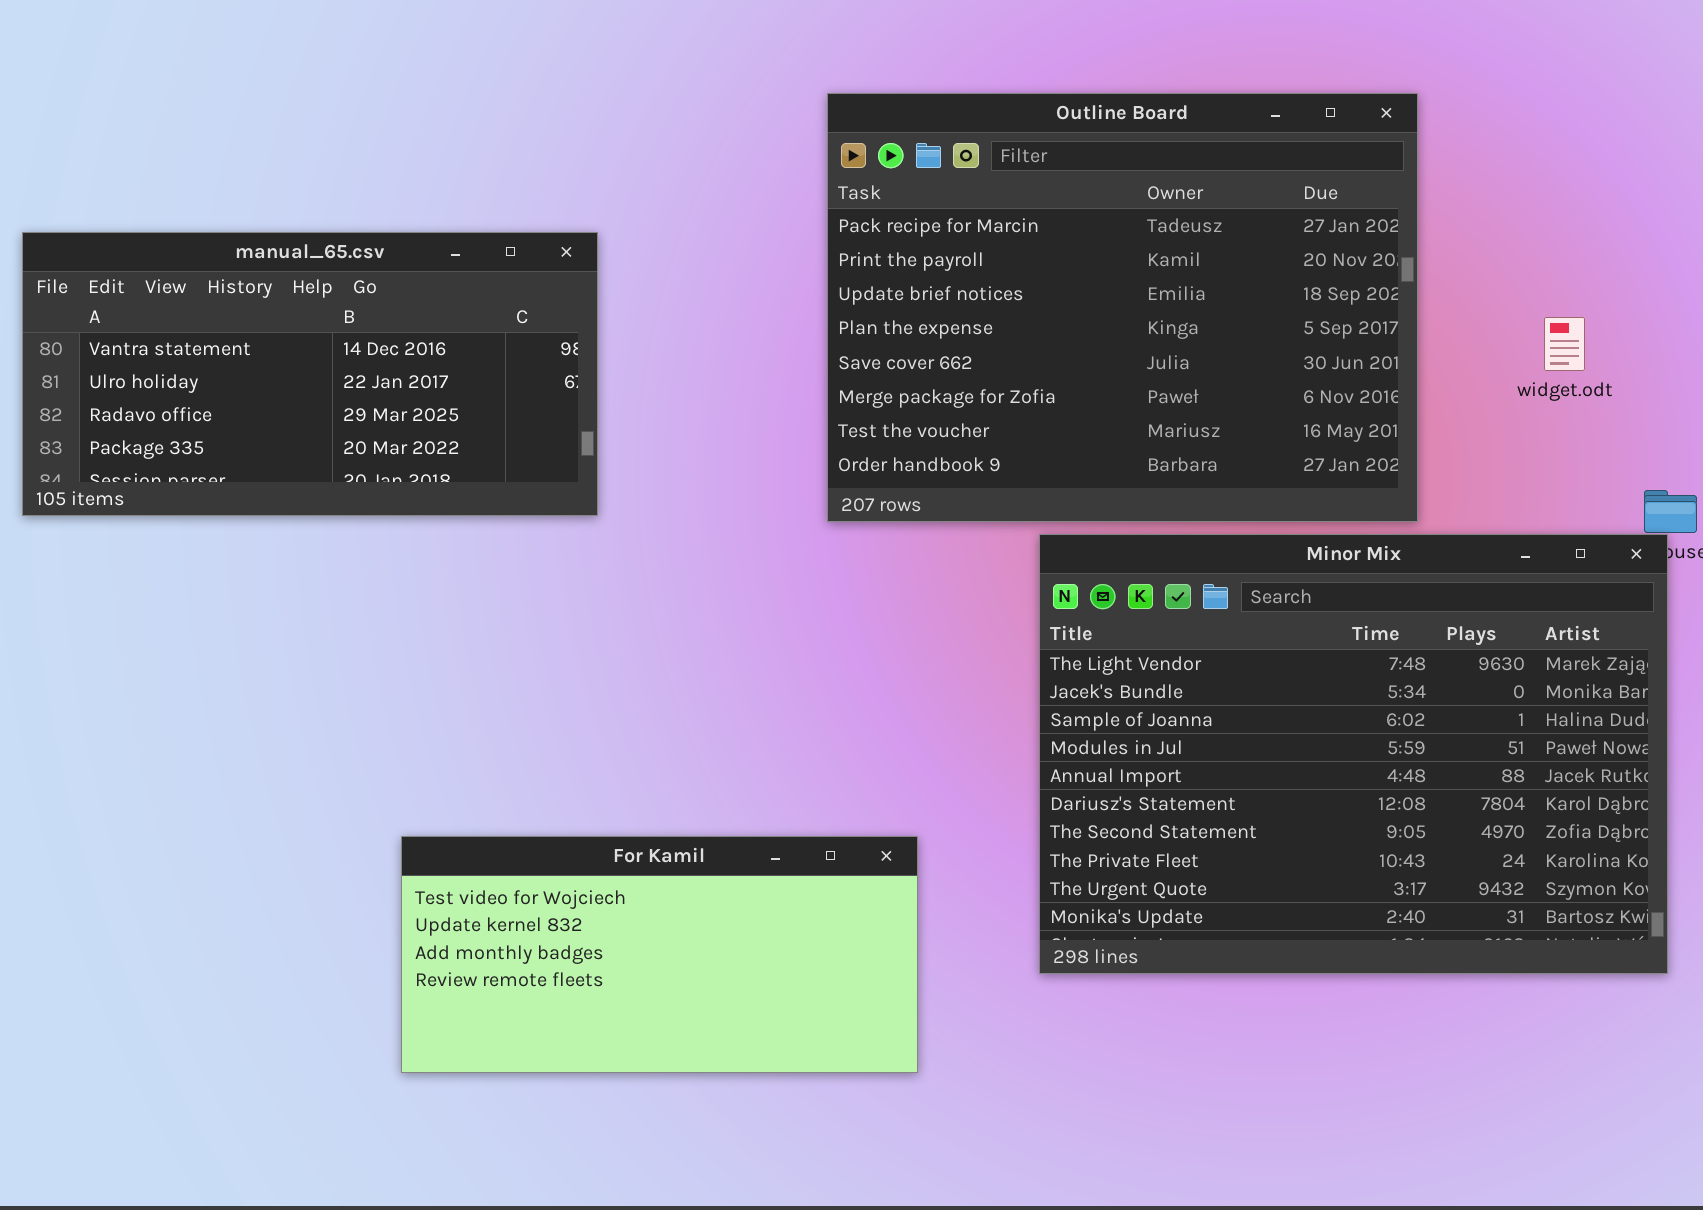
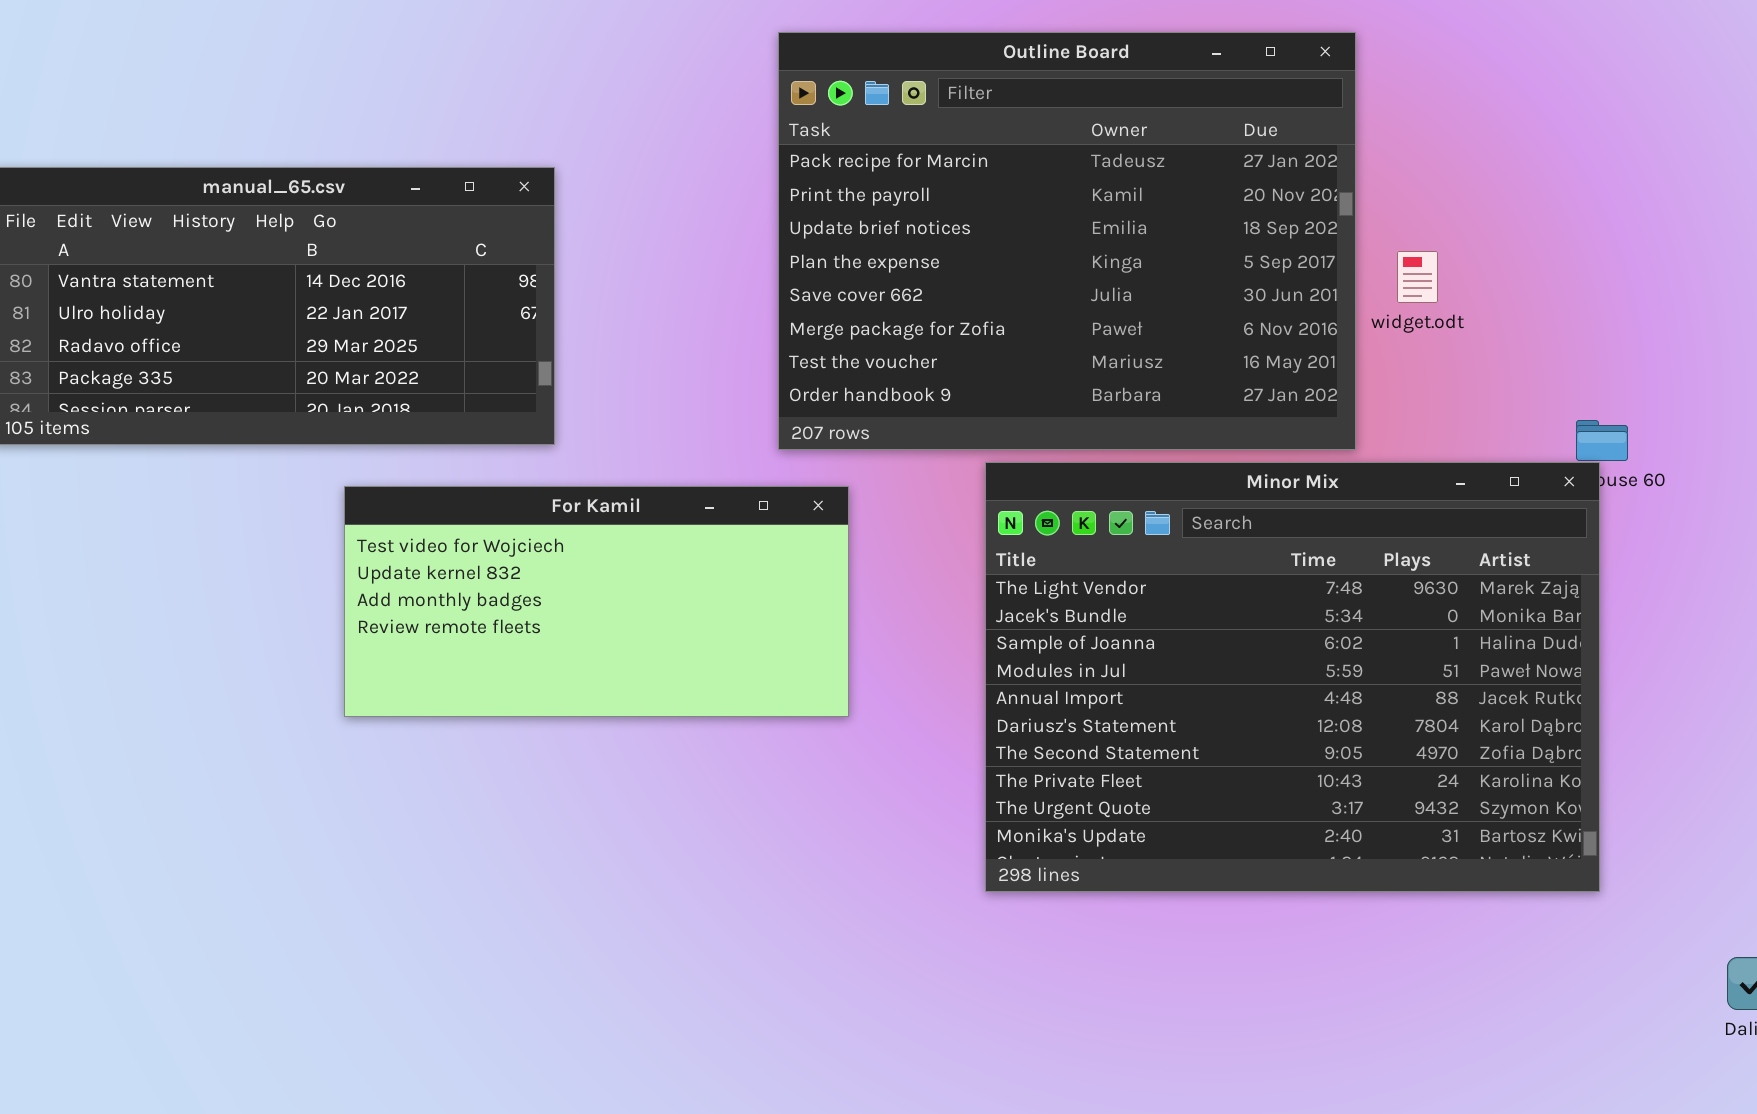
widget.odt: [1544,317,1585,371] -> [1397,251,1438,303], moved
For Kamil: [401,836,918,1073] -> [344,486,849,717], moved

